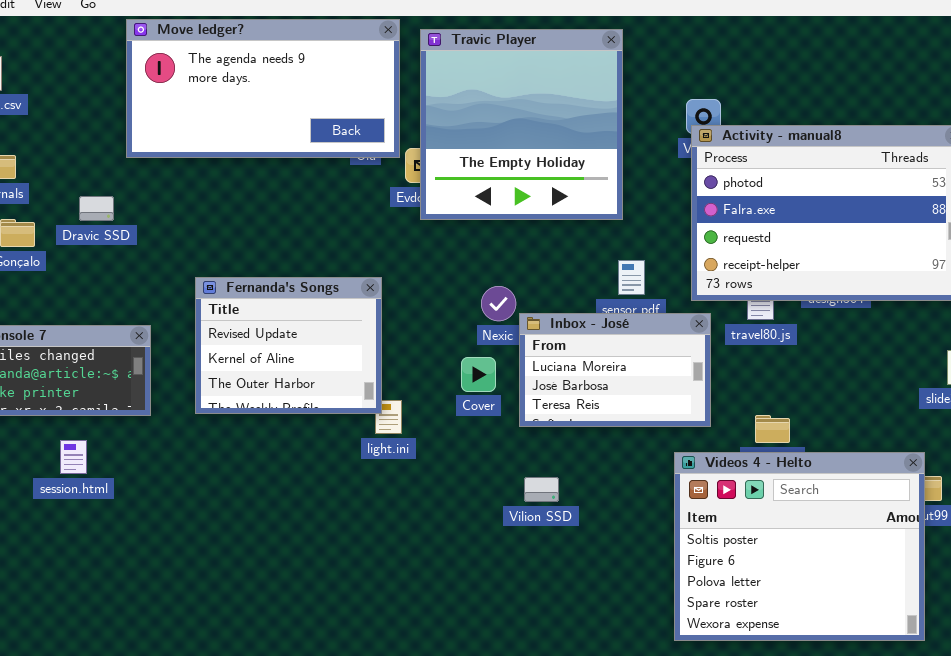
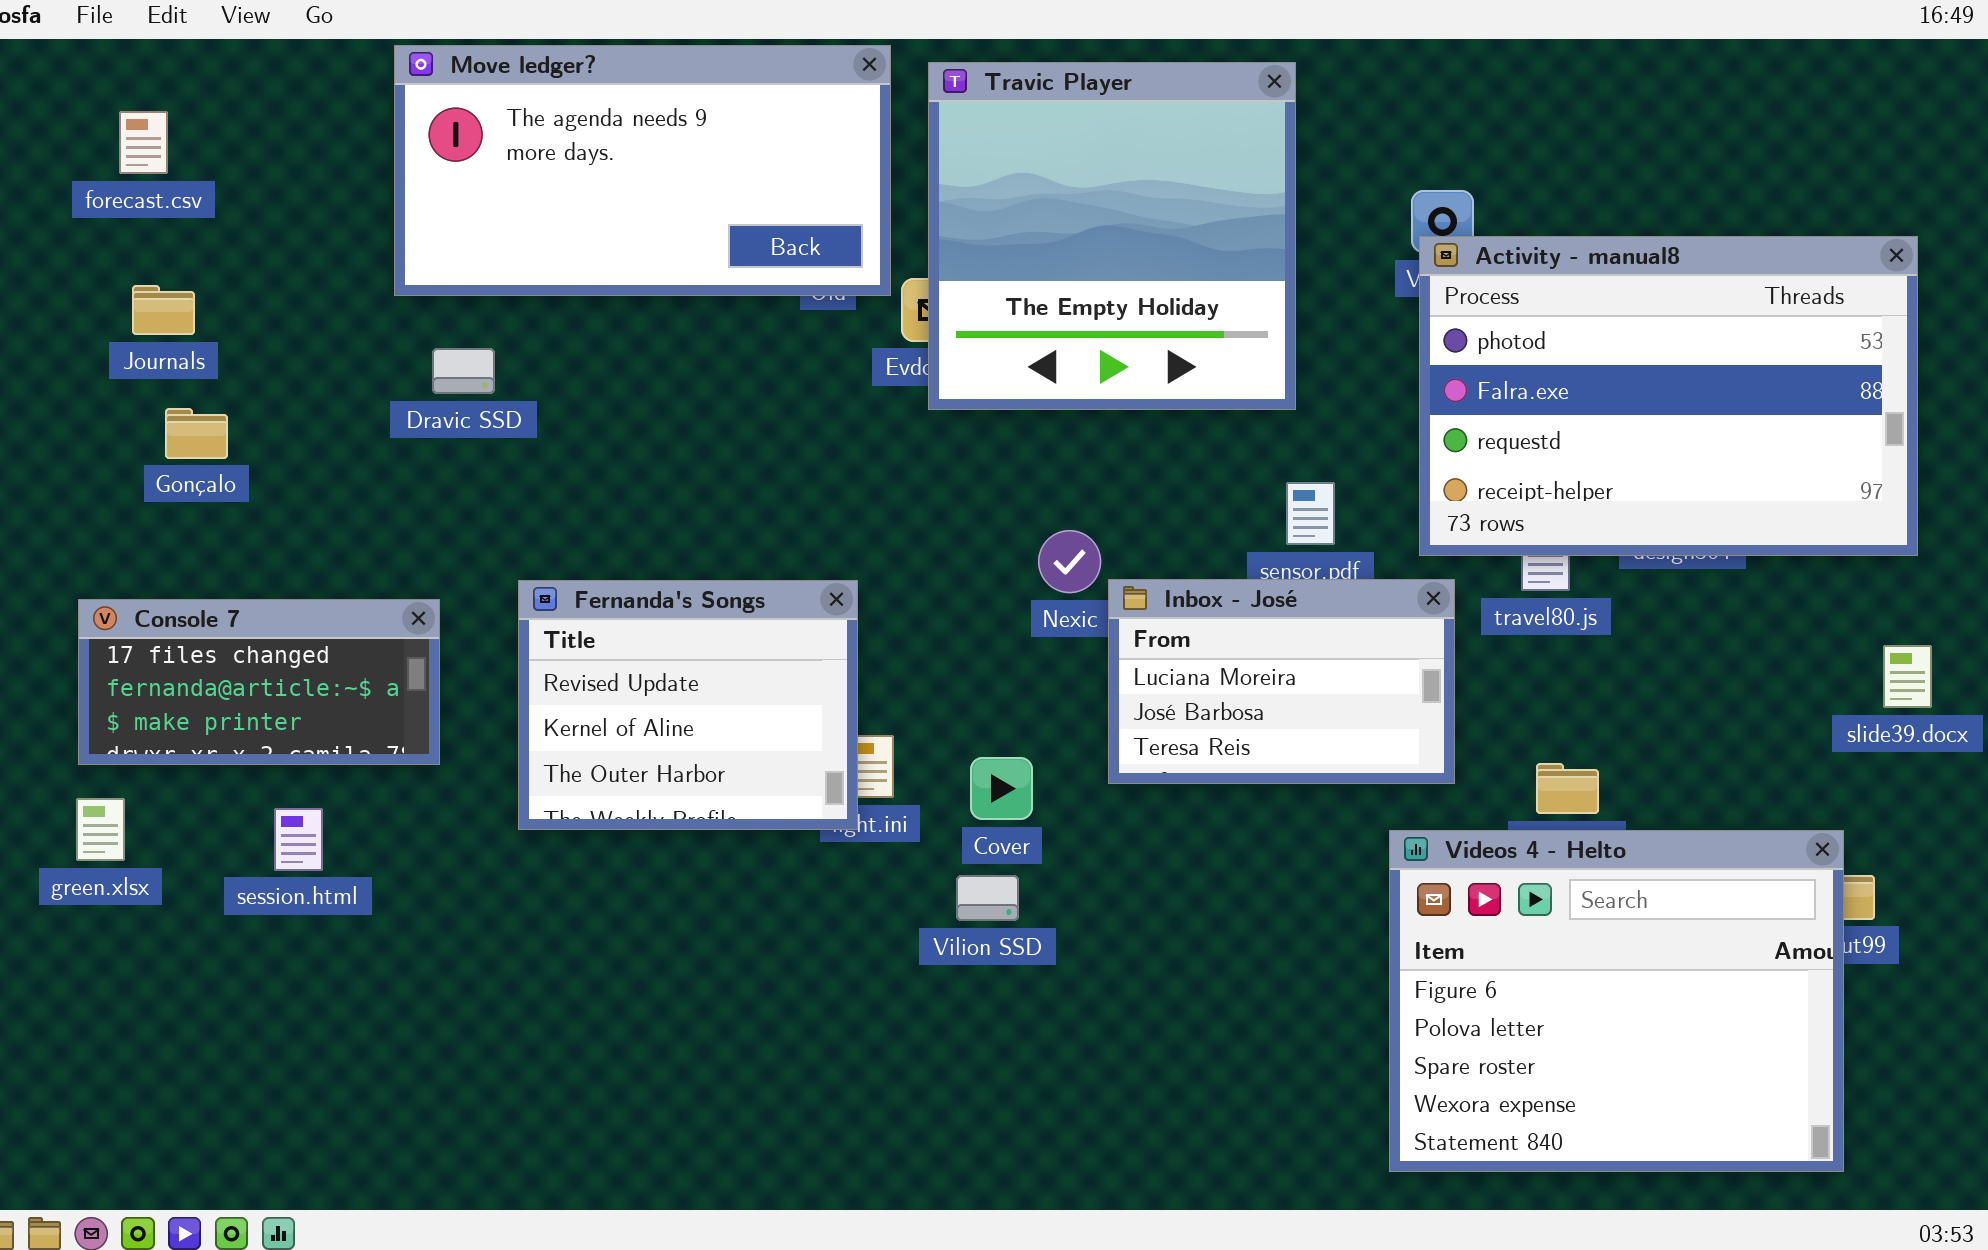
Dravic SSD: [79,196,114,221] -> [432,348,495,394], moved
Fernanda's Songs: [195,277,382,414] -> [518,580,858,830], moved
Cover: [461,357,496,392] -> [970,757,1033,820], moved
Videos 4 - Helto: [674,452,925,641] -> [1389,830,1844,1172], scrolled down 1 row
Vilion SSD: [524,477,559,502] -> [956,875,1019,921], moved

